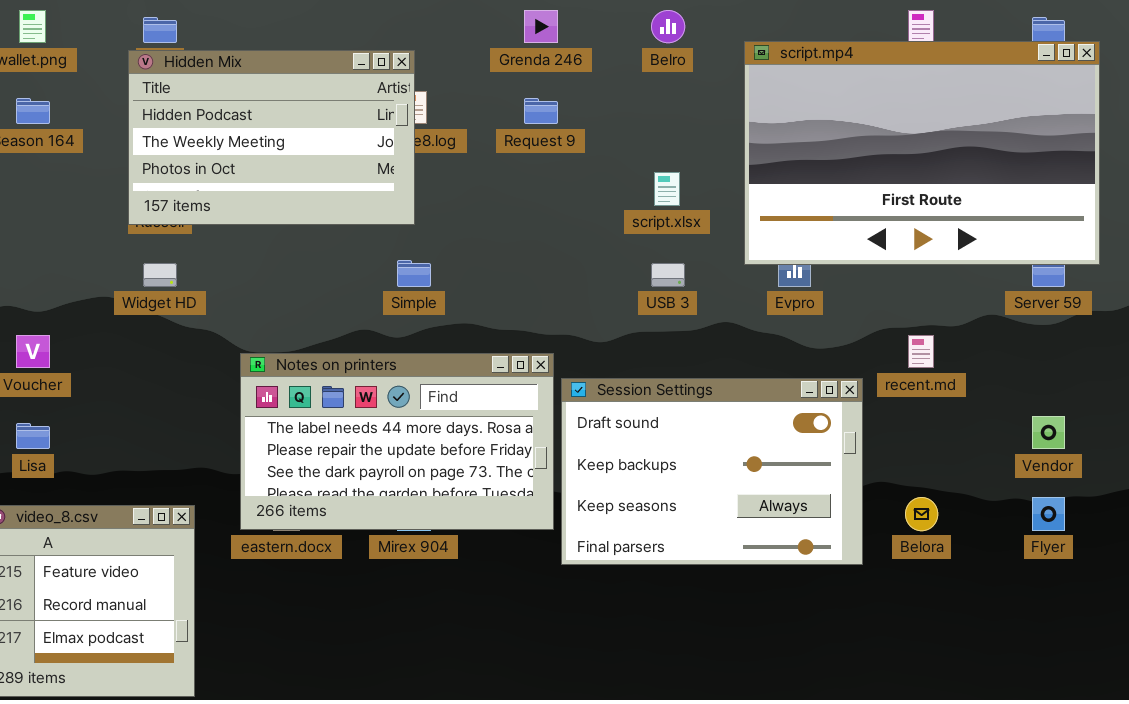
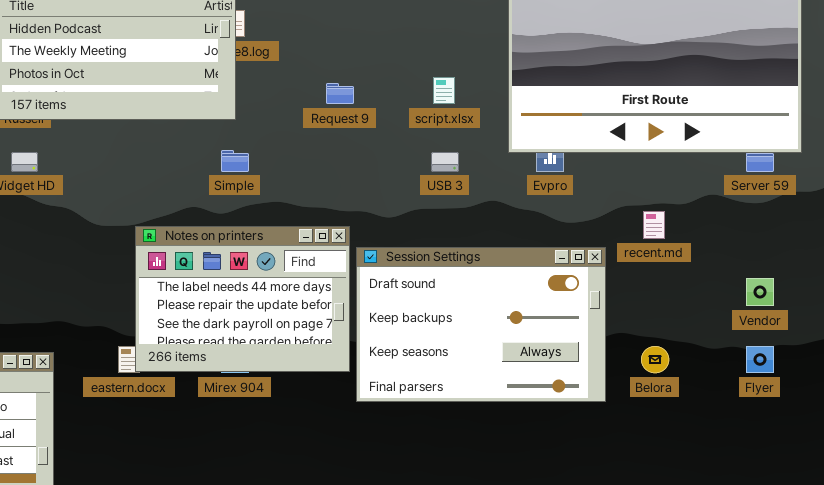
Request 9: [524,98,558,124] -> [326,83,354,104], moved
Notes on printers: [240,353,554,530] -> [135,226,350,372], resized

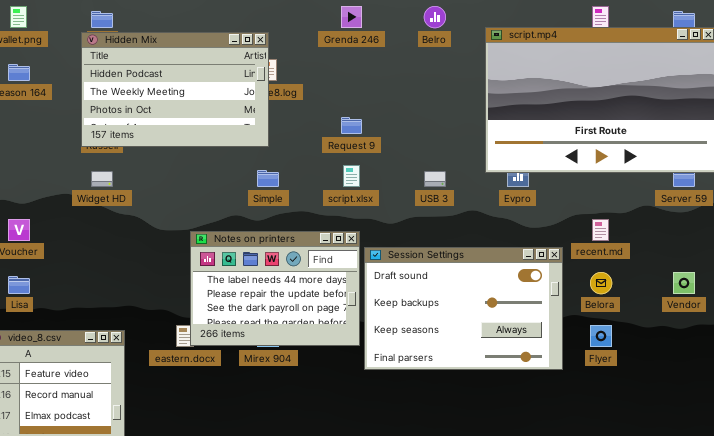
script.xlsx: [433,77,455,104] -> [343,165,360,187], moved
Belora: [641,346,669,373] -> [590,272,612,294], moved
Flyer: [746,346,774,373] -> [590,325,612,347], moved

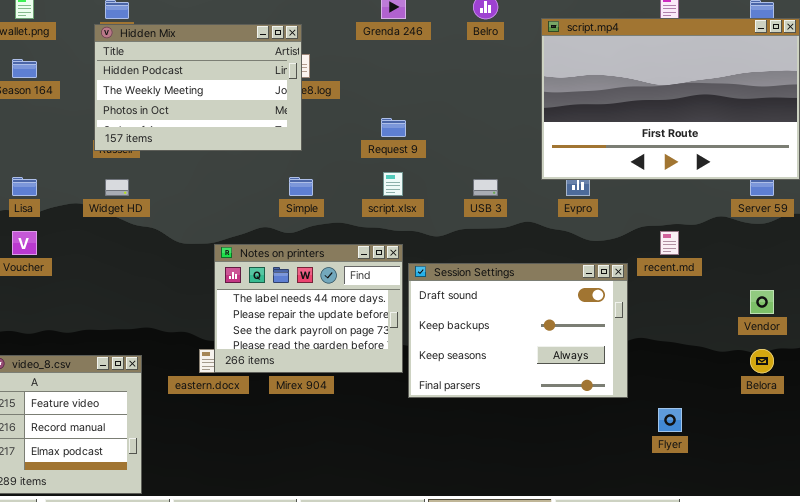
Belora: [590,272,612,294] -> [750,349,774,373], moved
Lisa: [8,276,30,294] -> [12,177,37,196], moved
Flyer: [590,325,612,347] -> [658,408,682,432], moved

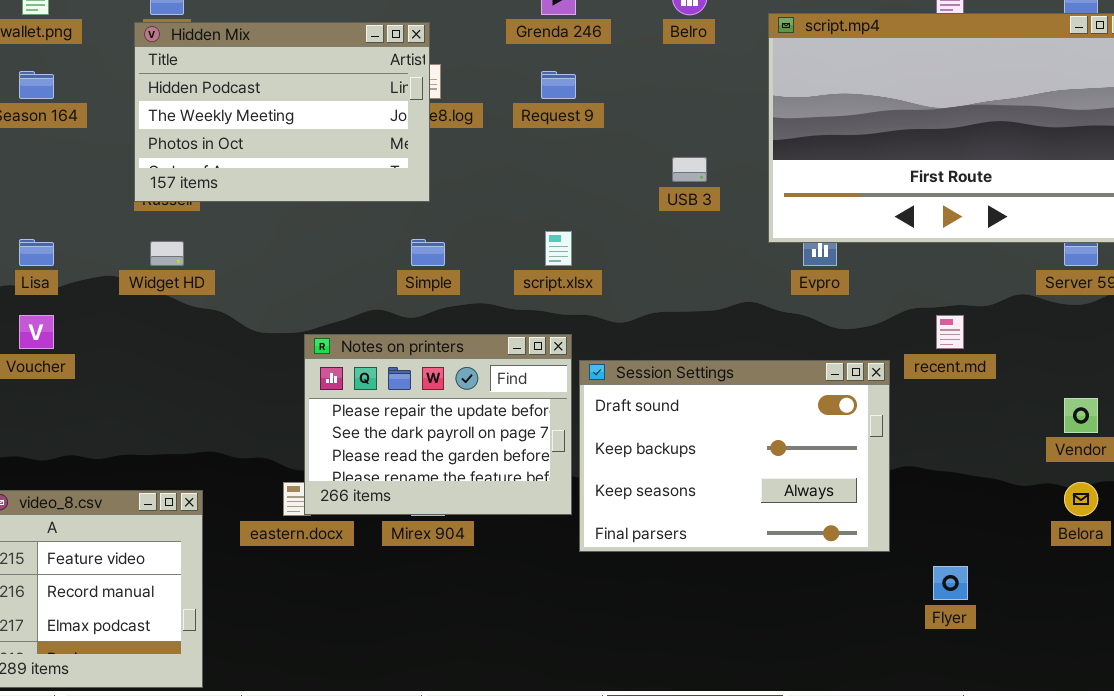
Request 9: [381,118,406,137] -> [541,71,576,99], moved
USB 3: [473,179,498,196] -> [672,157,707,182], moved
Notes on printers: [214,244,403,373] -> [304,334,572,515], scrolled down 1 row

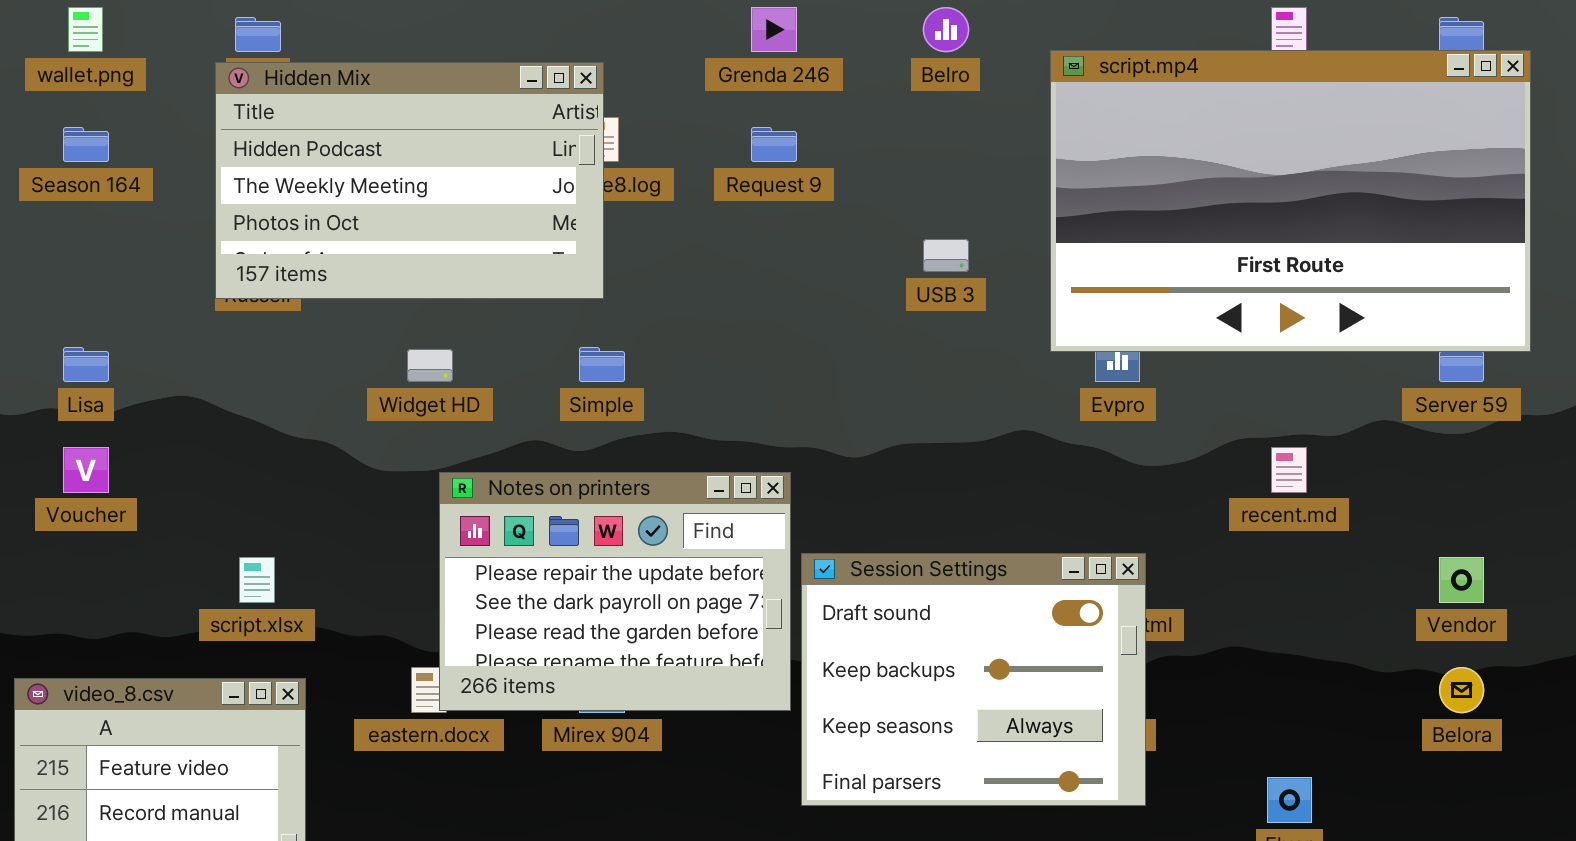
script.xlsx: [545,231,572,266] -> [239,557,275,603], moved
Widget HD: [150,241,184,266] -> [407,349,453,382], moved
Session Settings: [579,360,890,552] -> [801,553,1146,806], moved, resized

